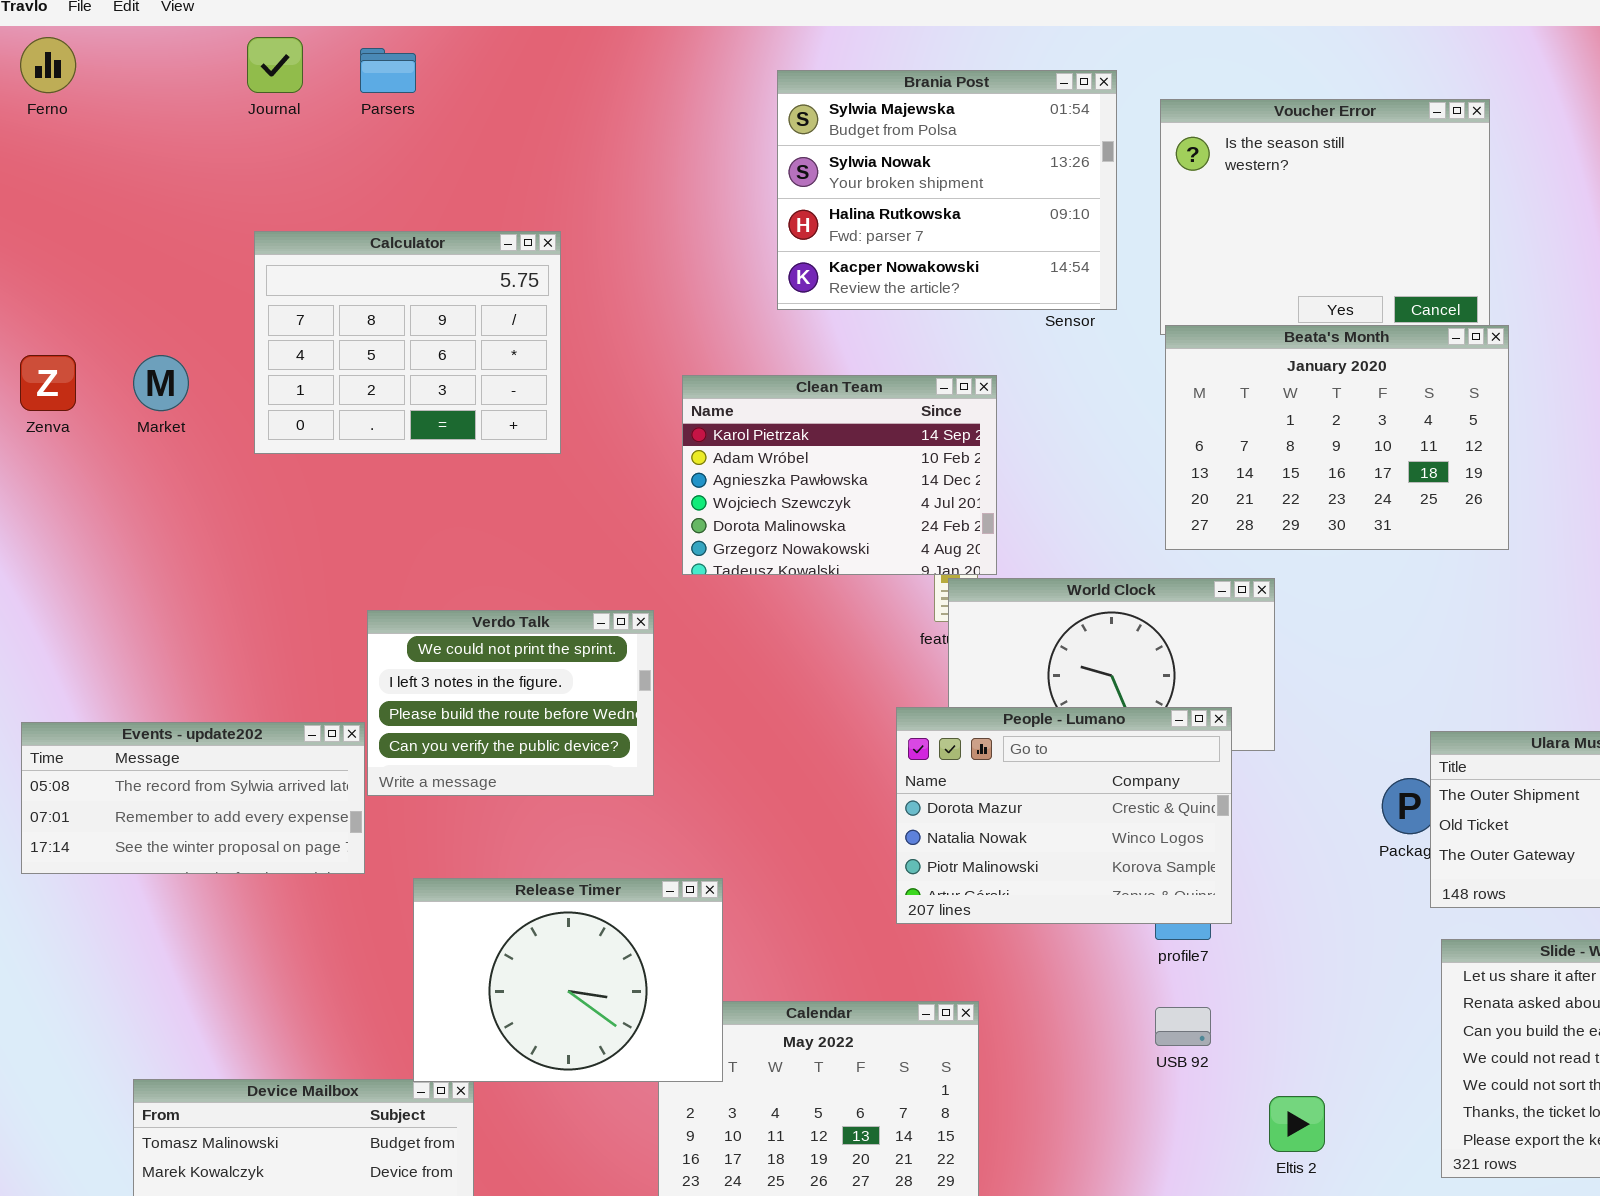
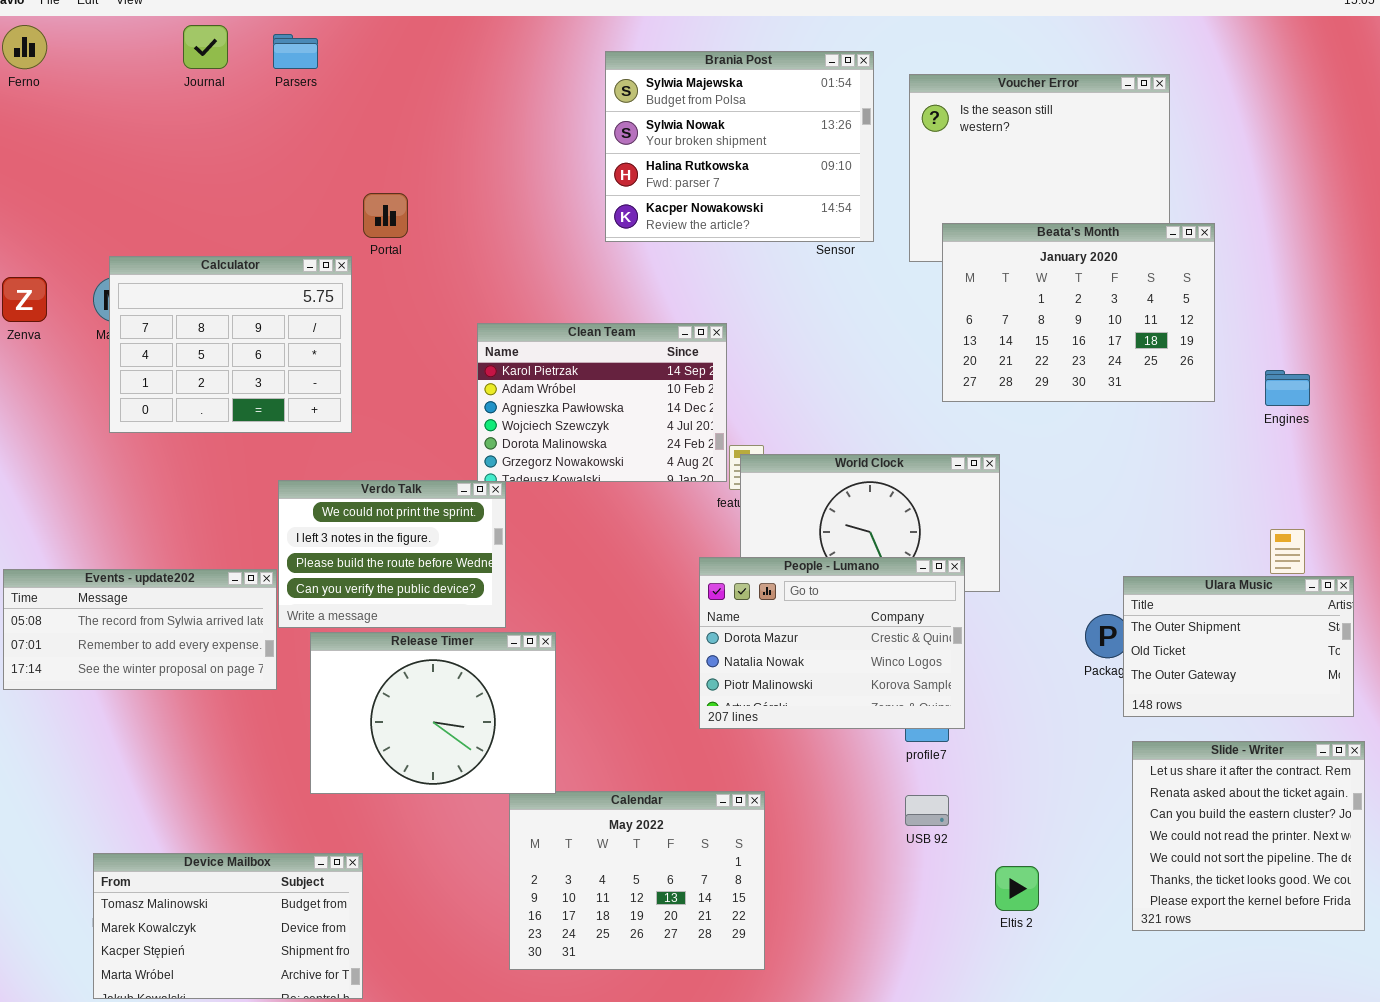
Calculator: [254,231,561,454] -> [109,256,352,433], moved
Beata's Month: [1165,325,1509,550] -> [942,223,1215,402], moved
Clean Team: [682,375,997,575] -> [477,323,727,482], moved
Release Timer: [413,878,723,1082] -> [310,632,556,794], moved

